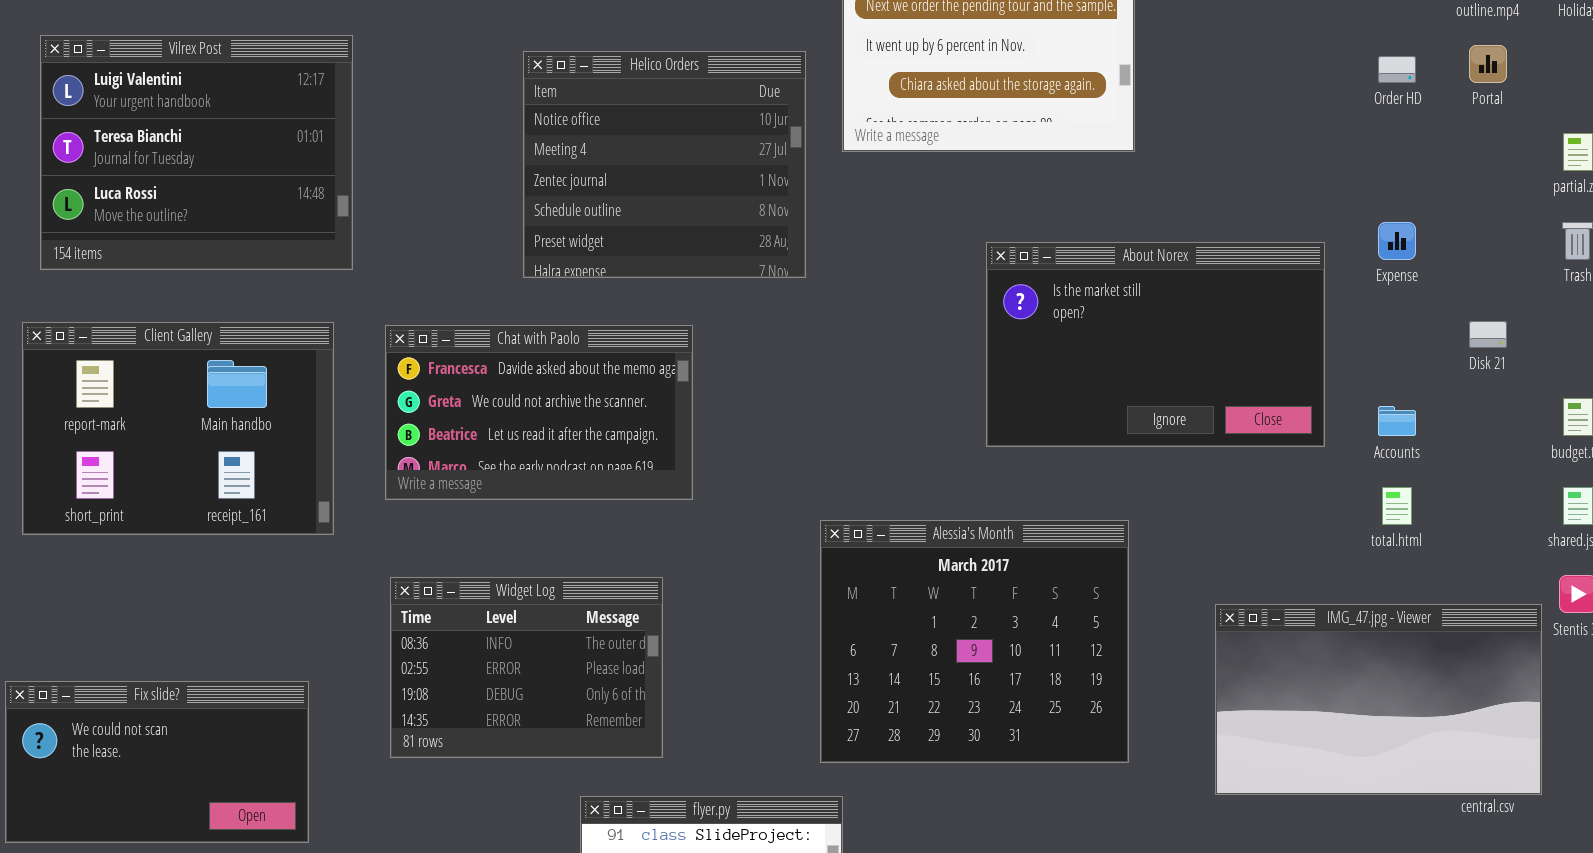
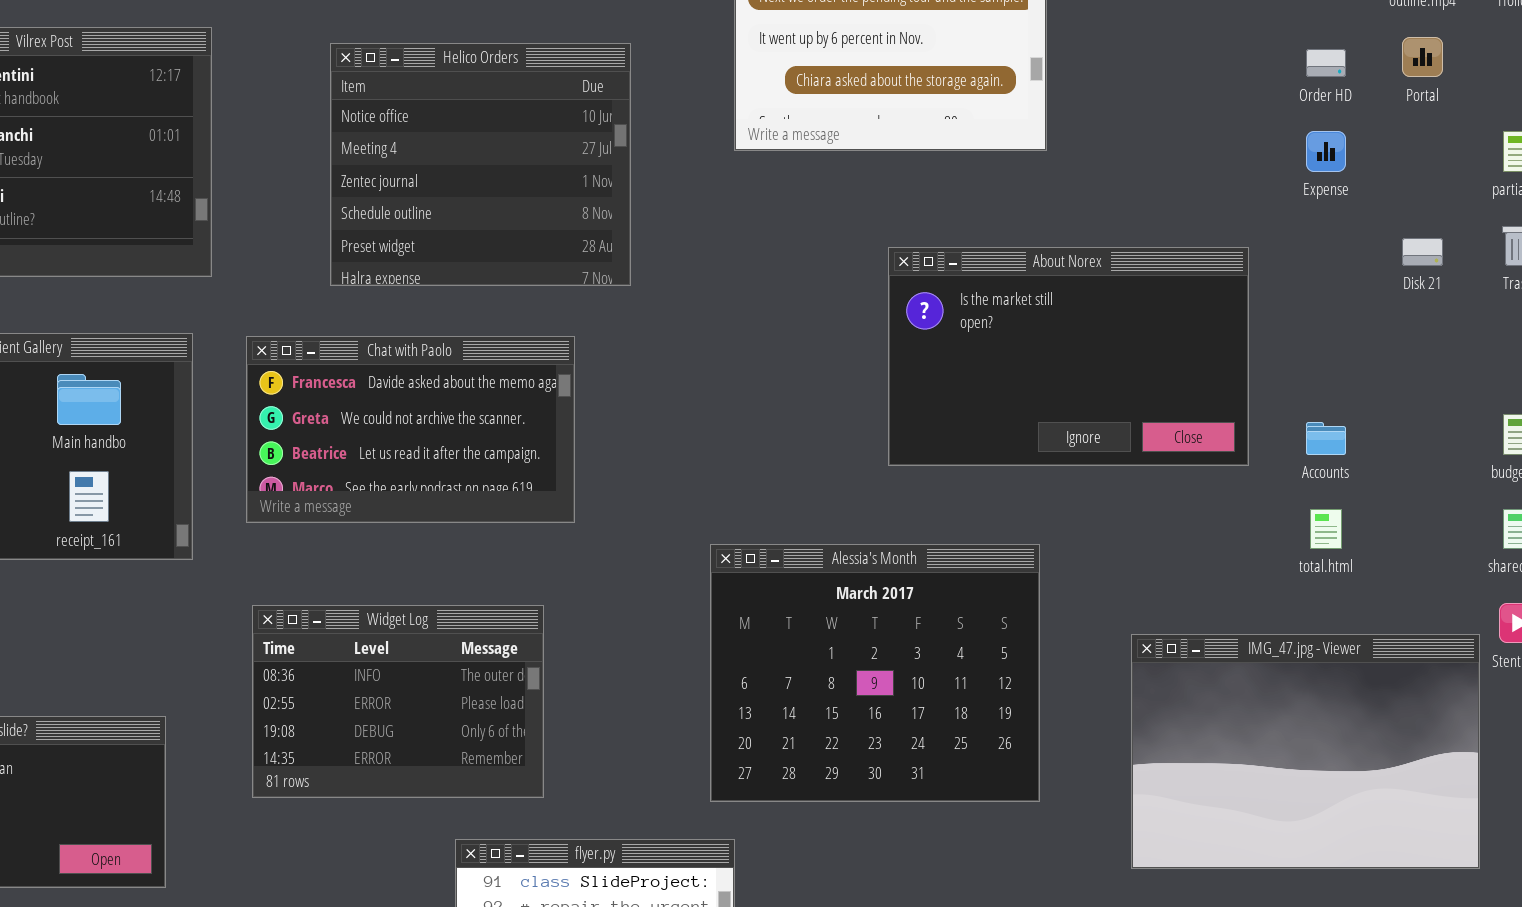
Helico Orders: [523,51,806,278] -> [330,43,631,286], moved
Expense: [1378,222,1416,260] -> [1306,131,1346,172], moved
Disk 21: [1469,321,1507,348] -> [1402,238,1443,266], moved
IMG_47.jpg - Viewer: [1215,604,1542,795] -> [1131,634,1480,869], resized

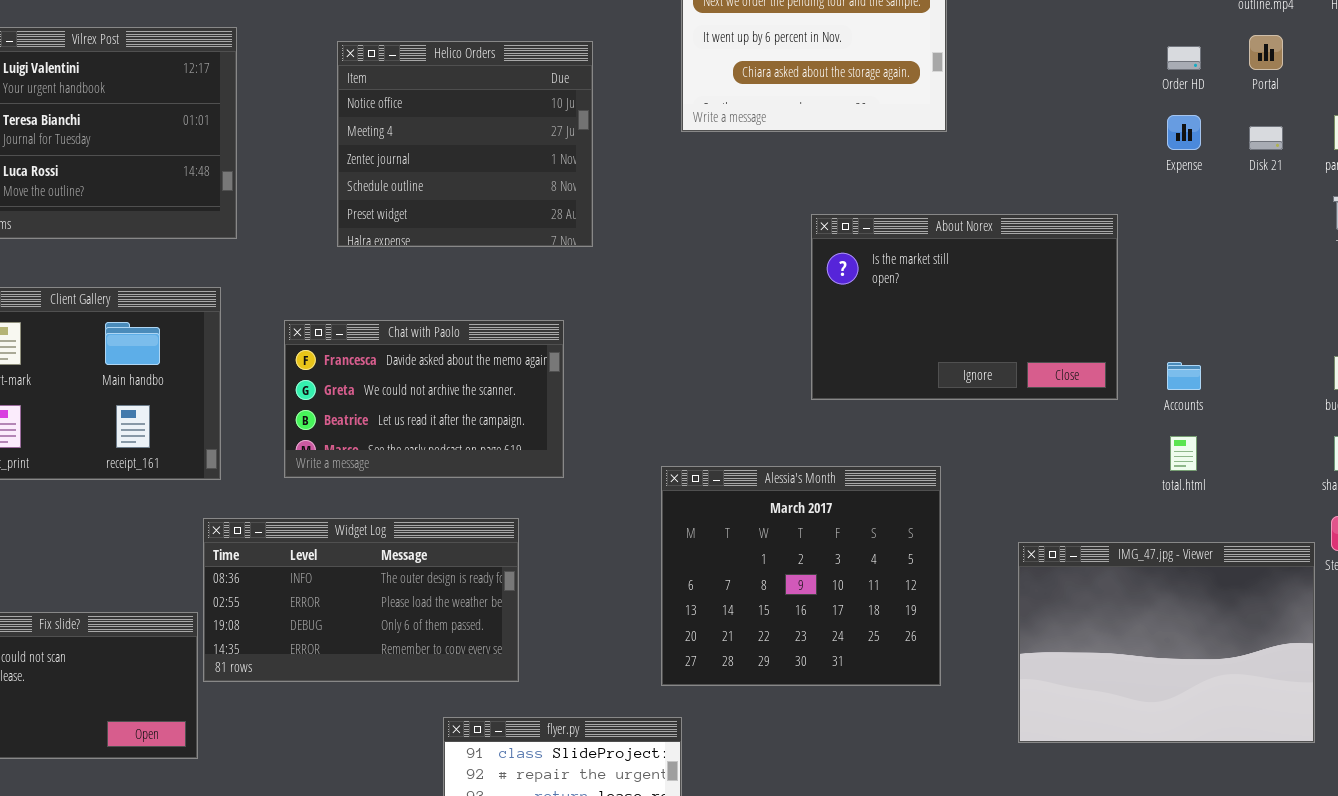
Disk 21: [1402,238,1443,266] -> [1249,126,1283,150], moved
Chat with Paolo: [246,336,575,523] -> [284,320,564,478], moved
Widget Log: [252,605,544,798] -> [203,518,519,682], resized

